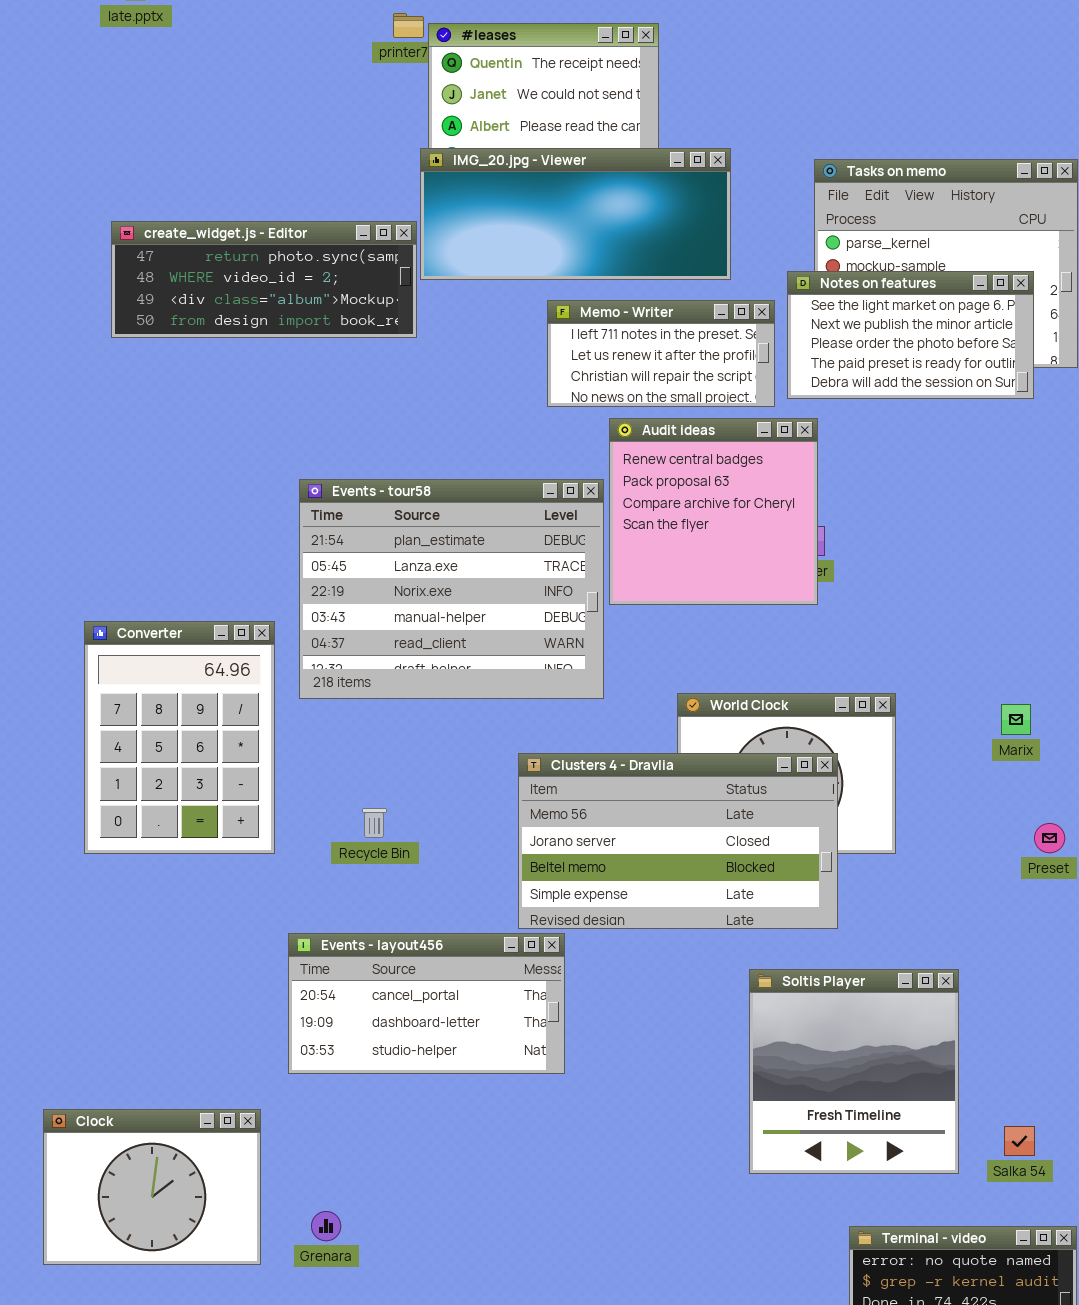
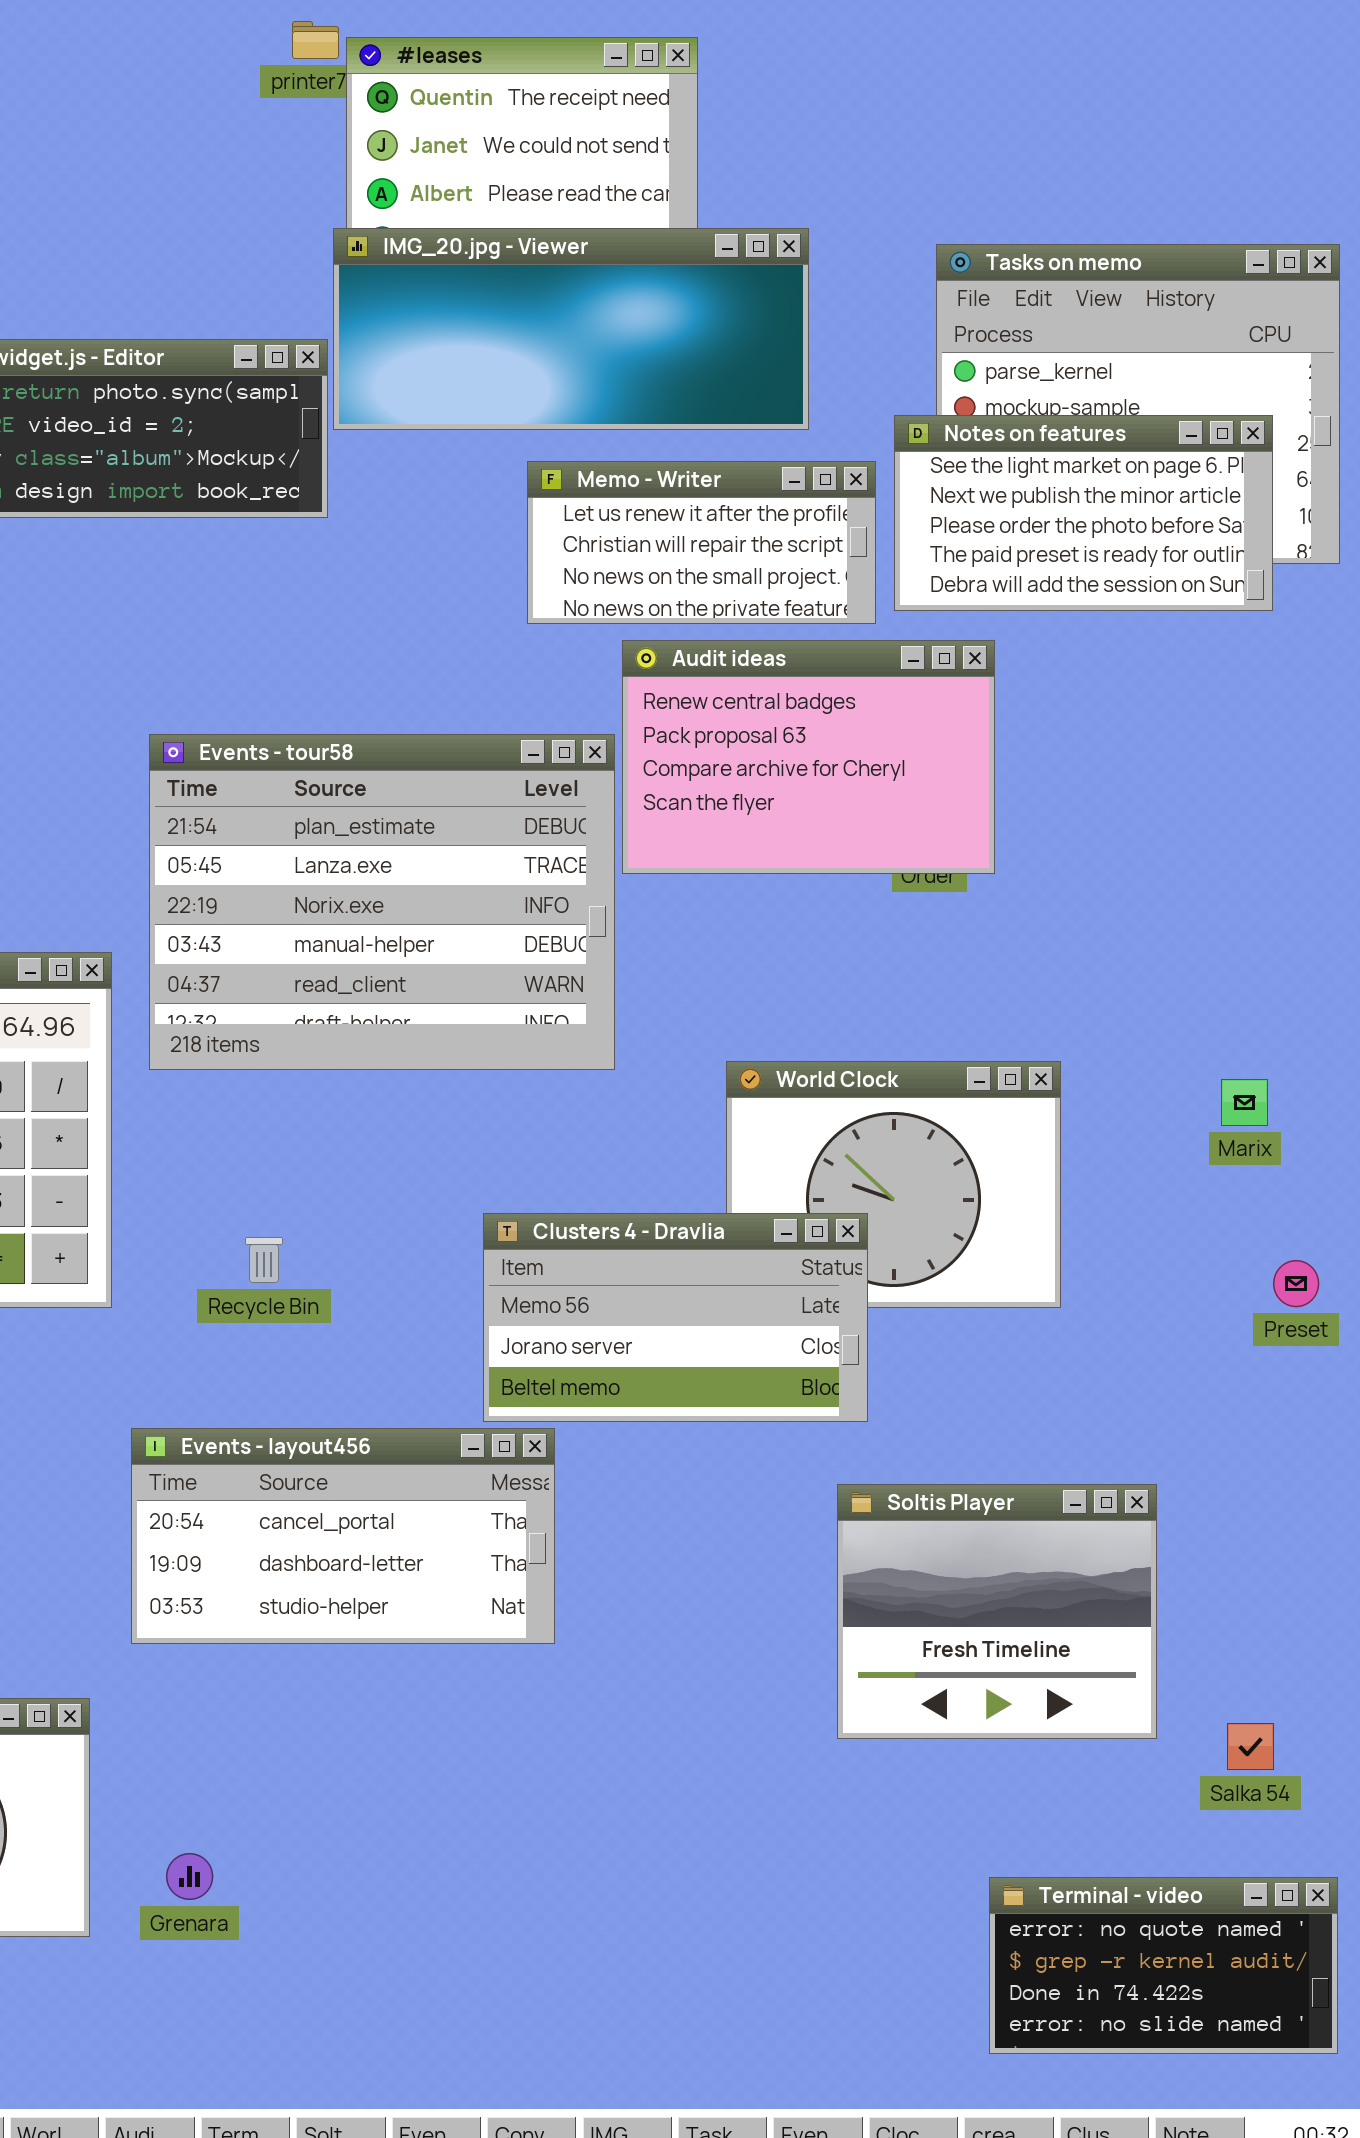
Memo - Writer: [547,300,775,407] -> [527,461,876,624], scrolled down 1 row
Audit ideas: [609,418,818,605] -> [622,640,995,874], resized
Clusters 4 - Dravlia: [518,753,838,929] -> [483,1213,868,1422], resized
Soltis Player: [749,969,959,1174] -> [837,1484,1157,1739], resized

